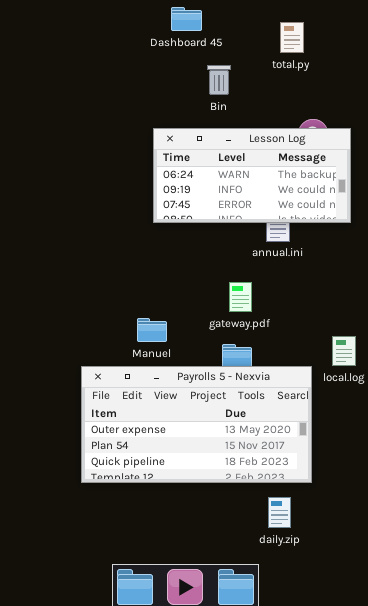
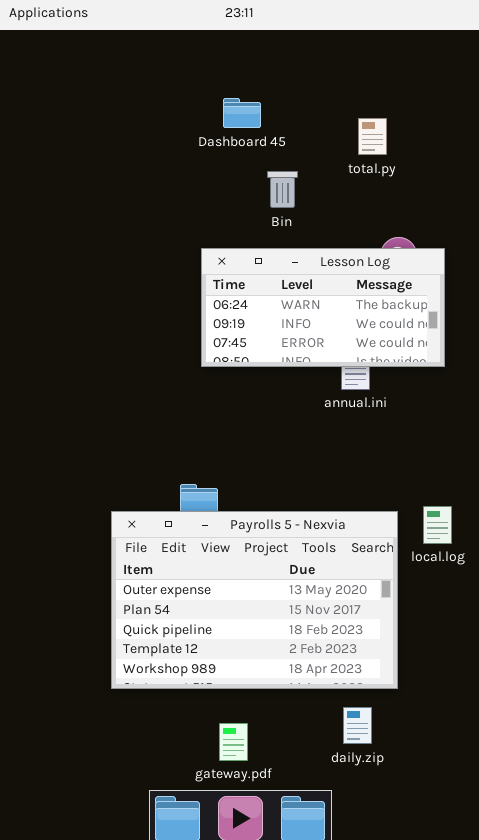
gateway.pdf: [229,282,252,312] -> [219,723,248,761], moved
Payrolls 5 - Nexvia: [81,366,312,483] -> [111,511,398,689], resized

